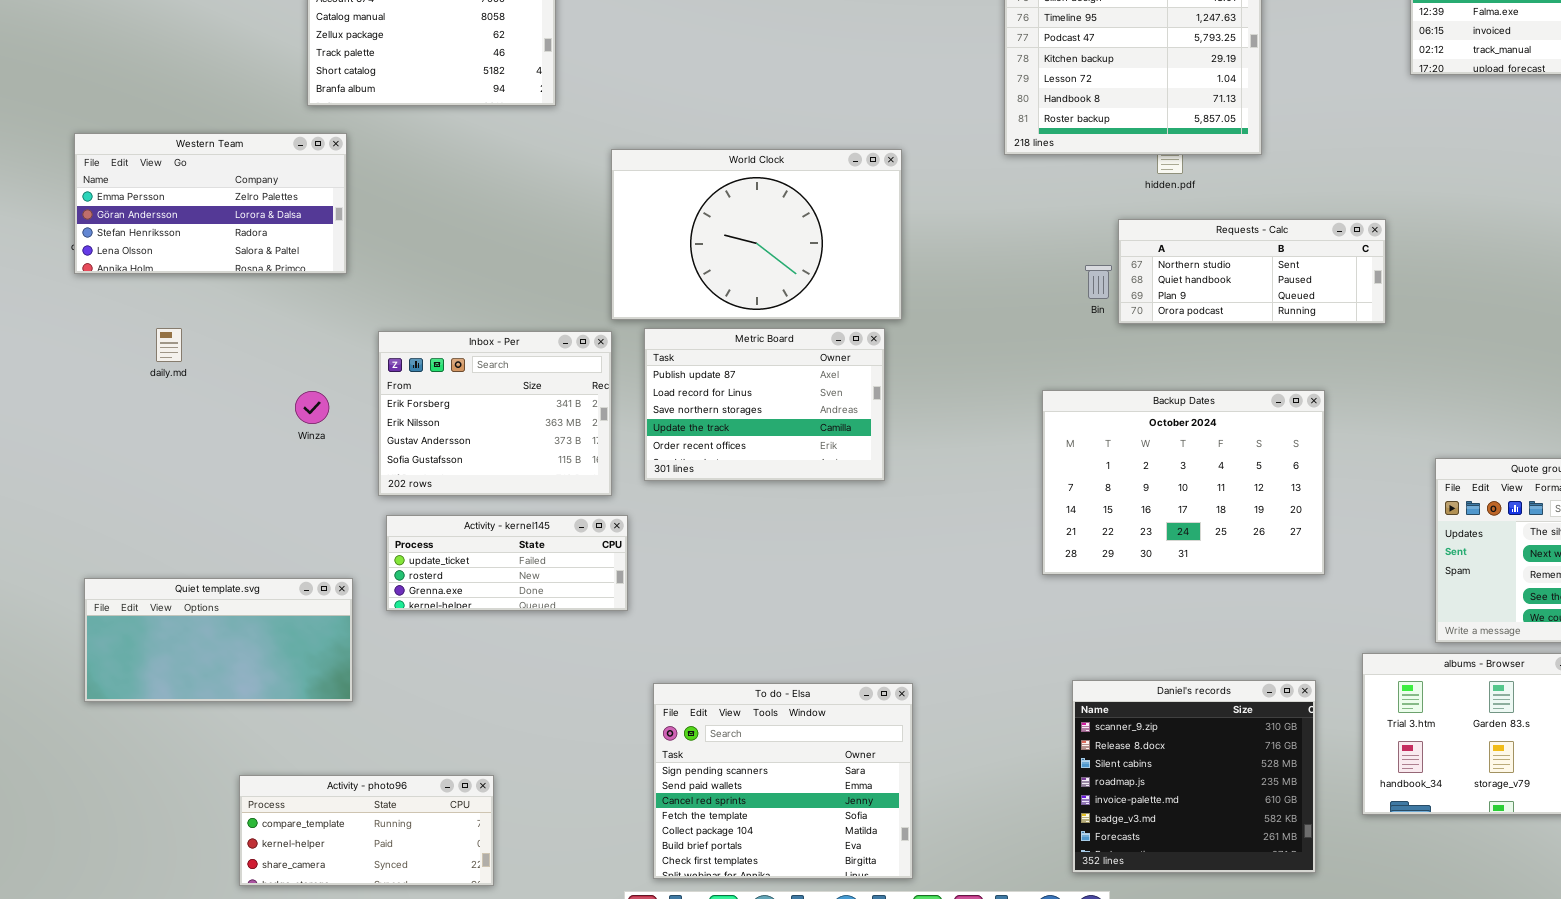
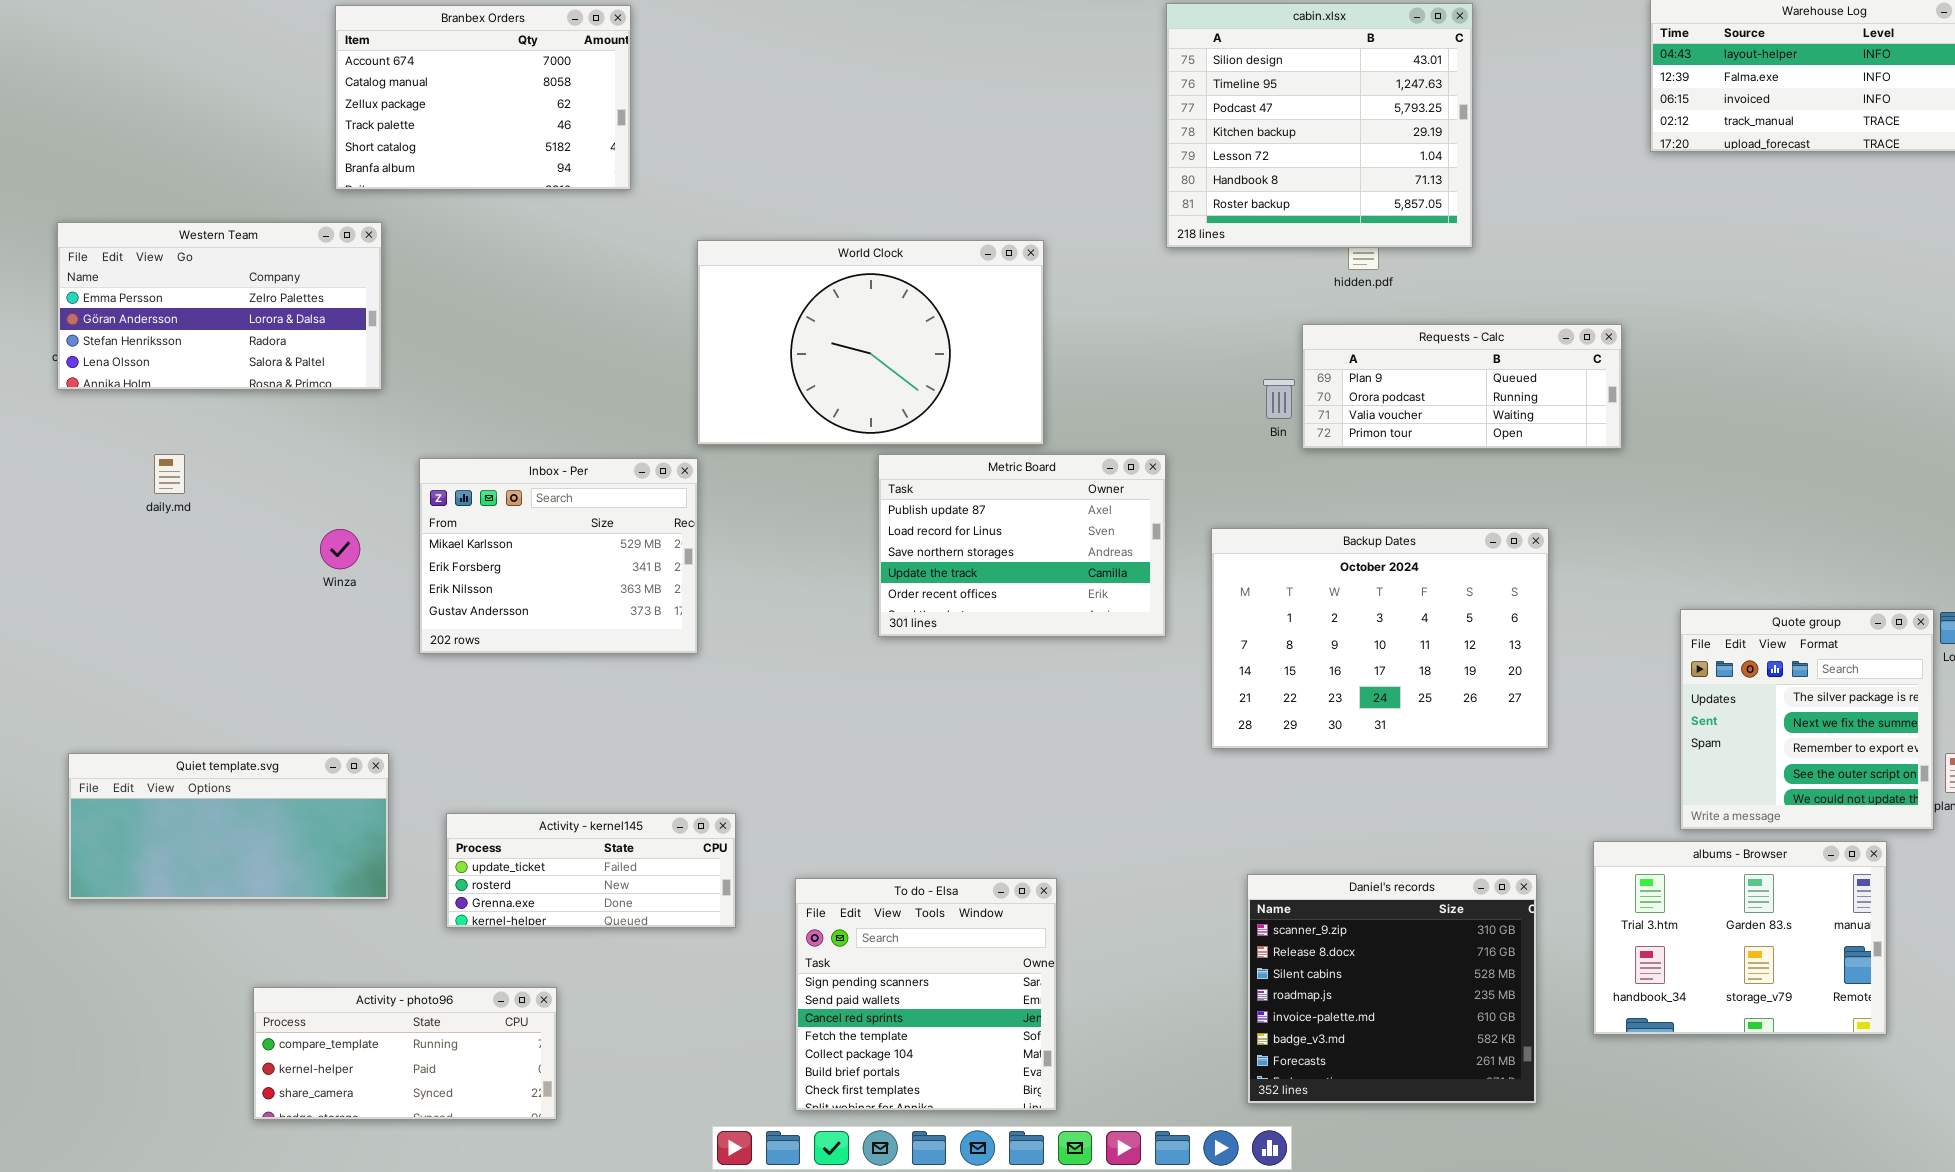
Requests - Calc: [1118,219,1386,324] -> [1302,324,1622,449], scrolled down 2 rows
Metric Board: [644,328,885,481] -> [878,454,1166,637], moved
Inbox - Per: [378,331,612,496] -> [419,458,698,654], scrolled up 1 row
Activity - kernel145: [386,515,628,611] -> [446,813,736,928], moved
To do - Elsa: [653,683,913,879] -> [795,878,1057,1111], resized

